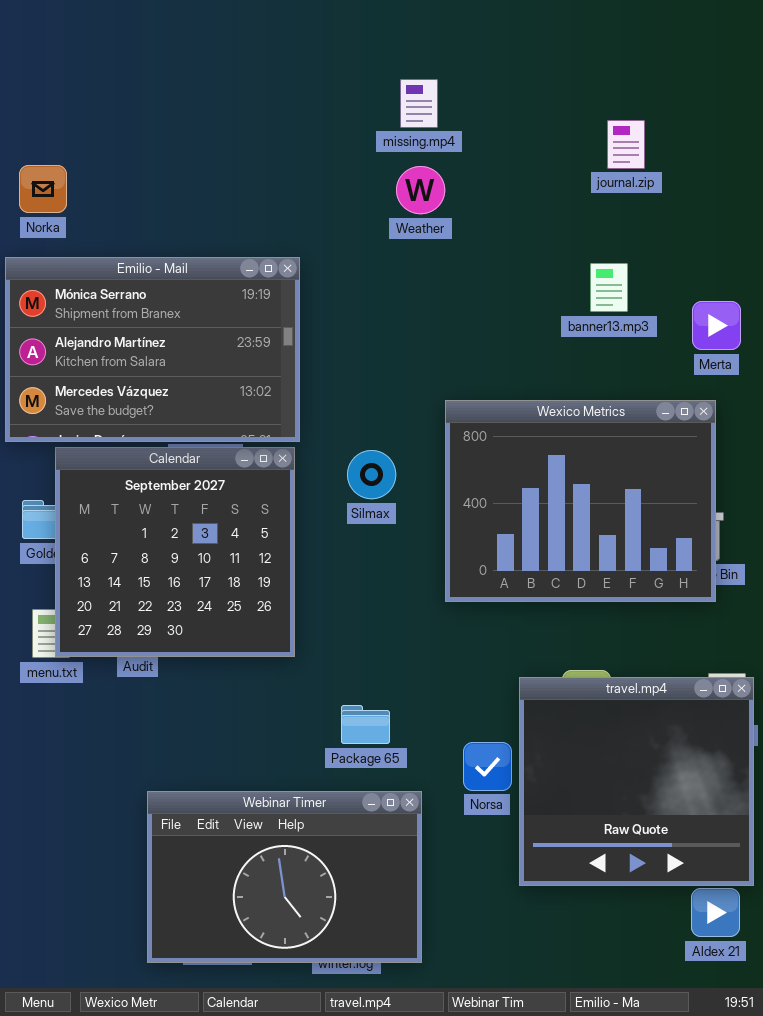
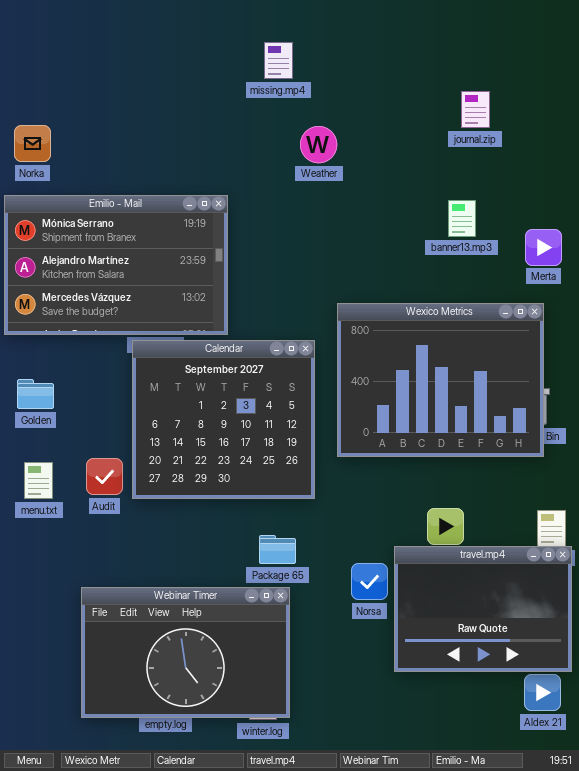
missing.mp4: [400,79,438,128] -> [264,42,293,79], moved
Calendar: [55,447,295,657] -> [132,340,315,499], moved
travel.mp4: [519,677,754,886] -> [394,546,572,672], resized
Webinar Timer: [147,791,422,963] -> [81,587,290,718], moved

